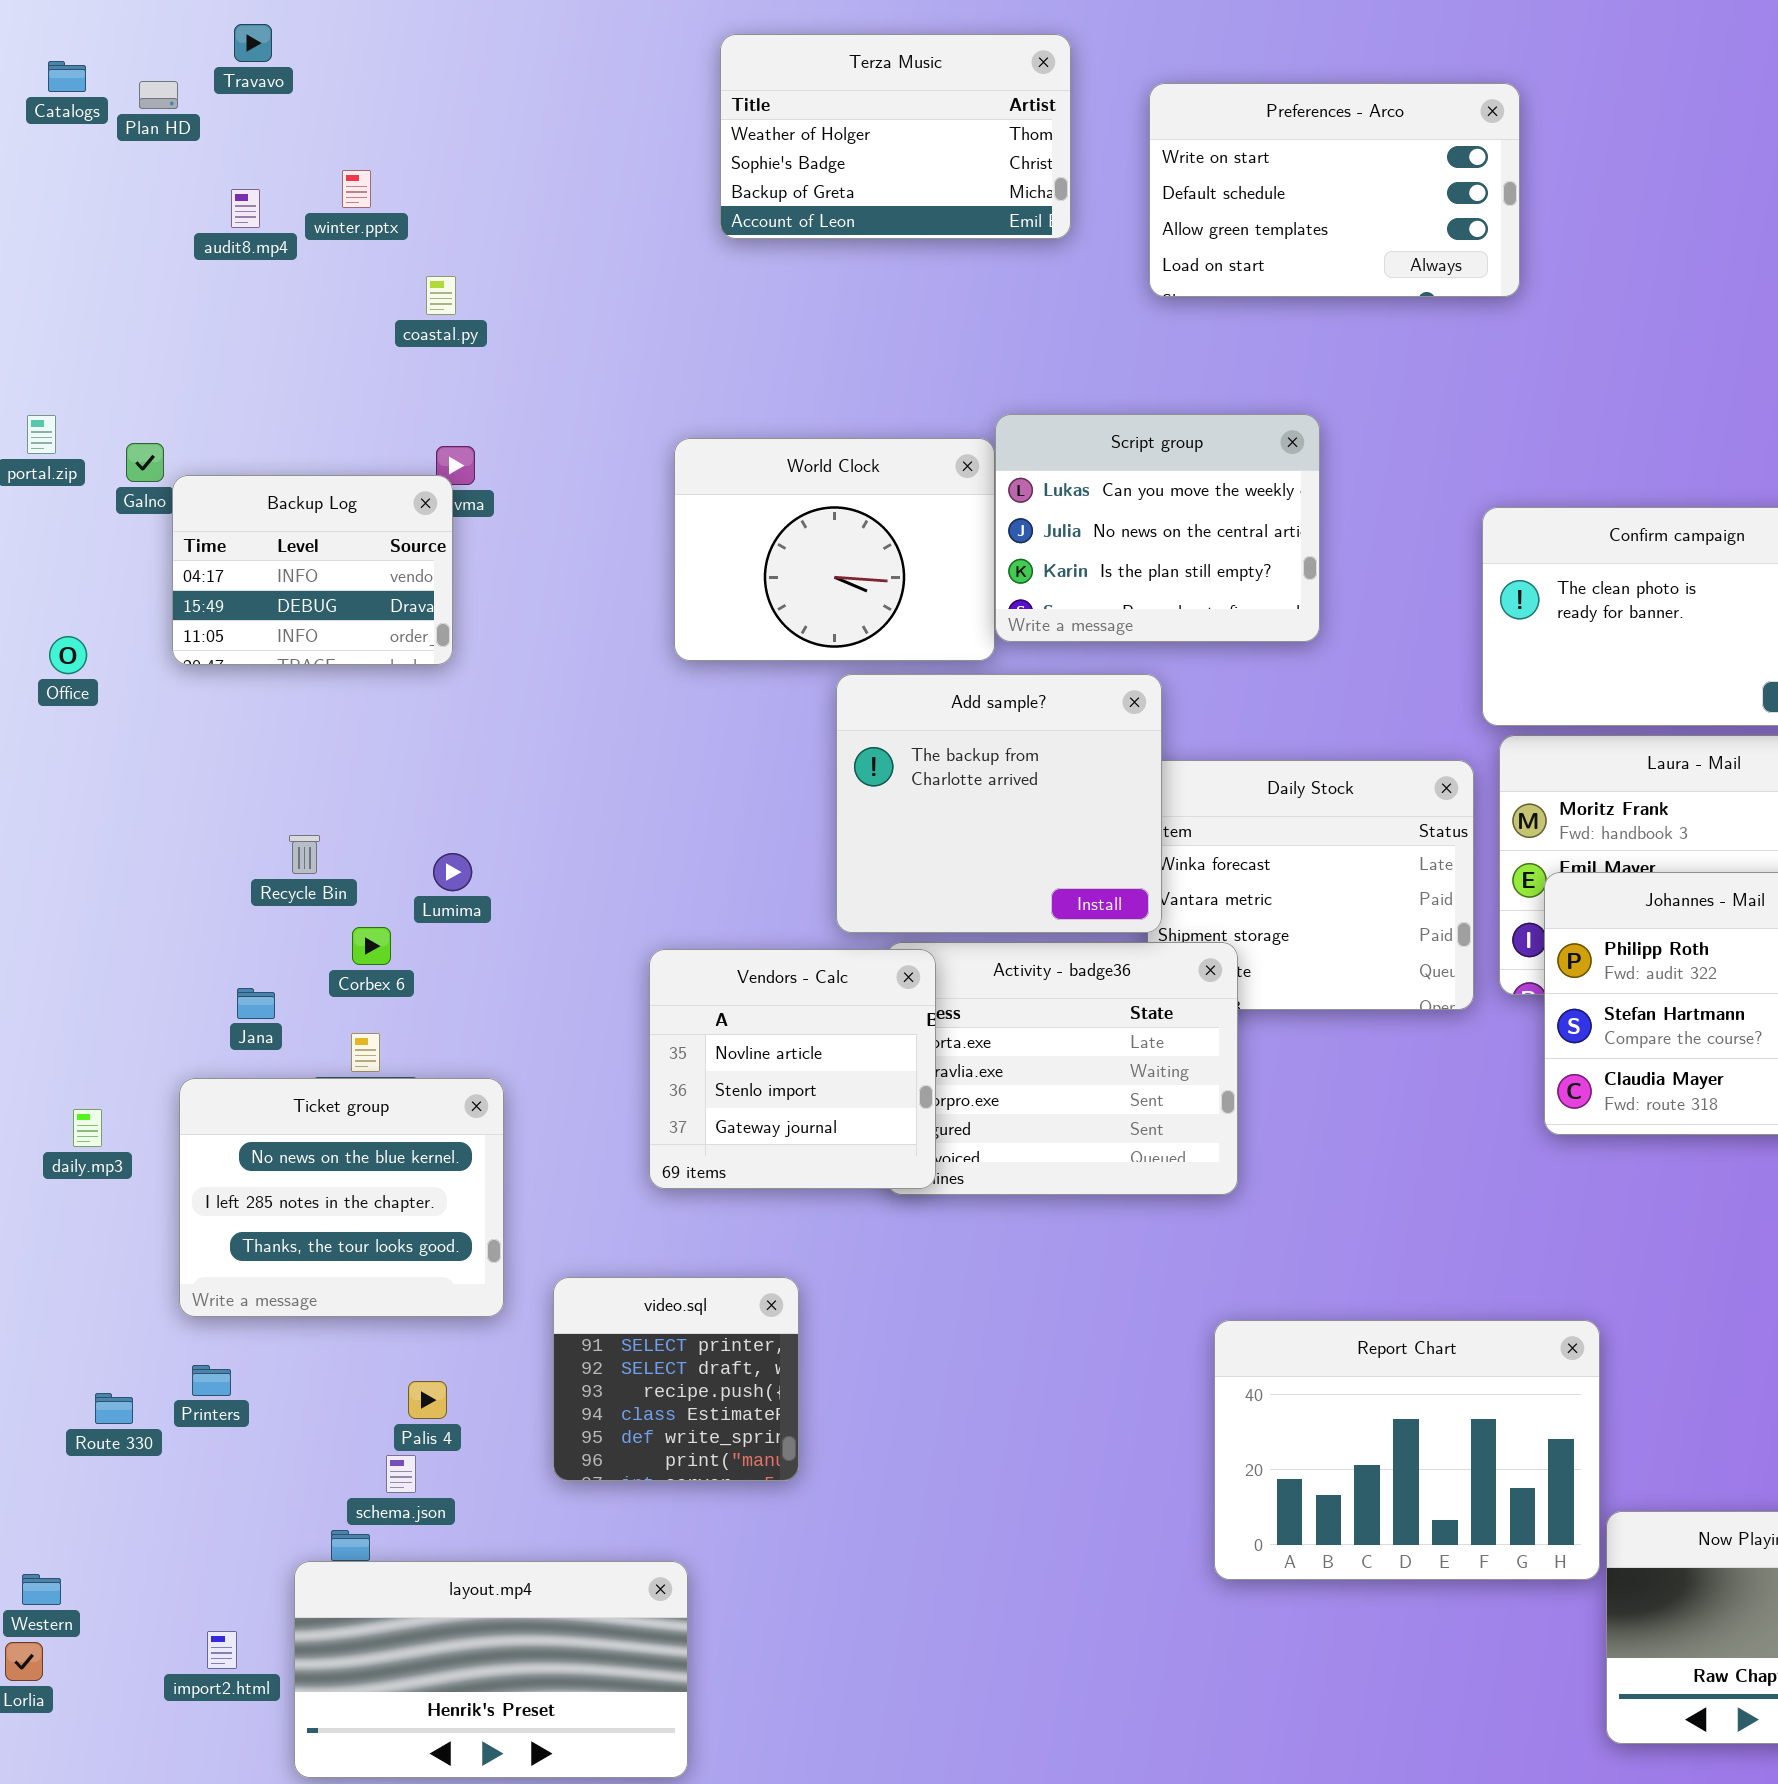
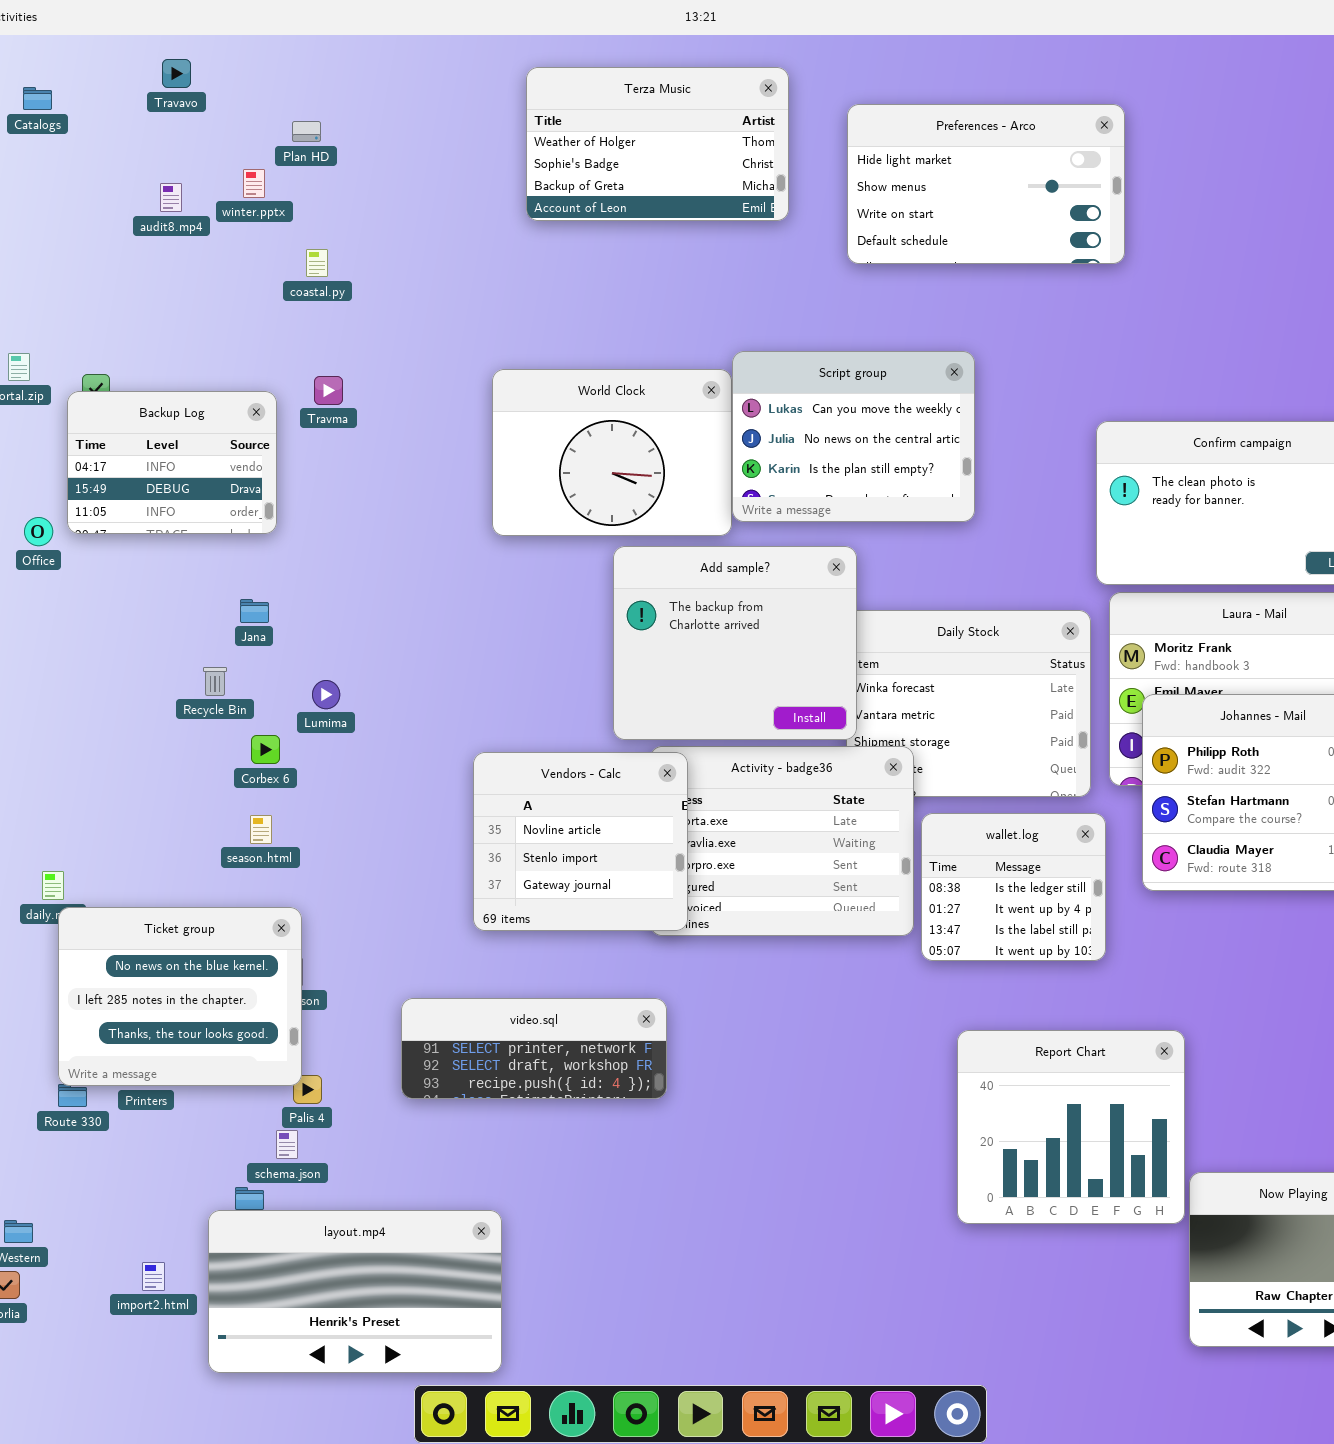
Plan HD: [139,81,178,109] -> [292,121,321,142], moved
Preferences - Arco: [1149,83,1520,297] -> [847,104,1125,264], scrolled up 2 rows
Backup Log: [172,475,453,665] -> [67,391,277,534], moved
Jana: [237,988,275,1019] -> [240,599,269,623], moved
wallet.log: none -> [921,813,1106,961], opened
Ticket group: [179,1078,504,1317] -> [58,907,302,1086], moved
video.sql: [553,1277,799,1481] -> [401,998,667,1099], resized
Report Chart: [1214,1320,1600,1580] -> [957,1030,1185,1224], resized

